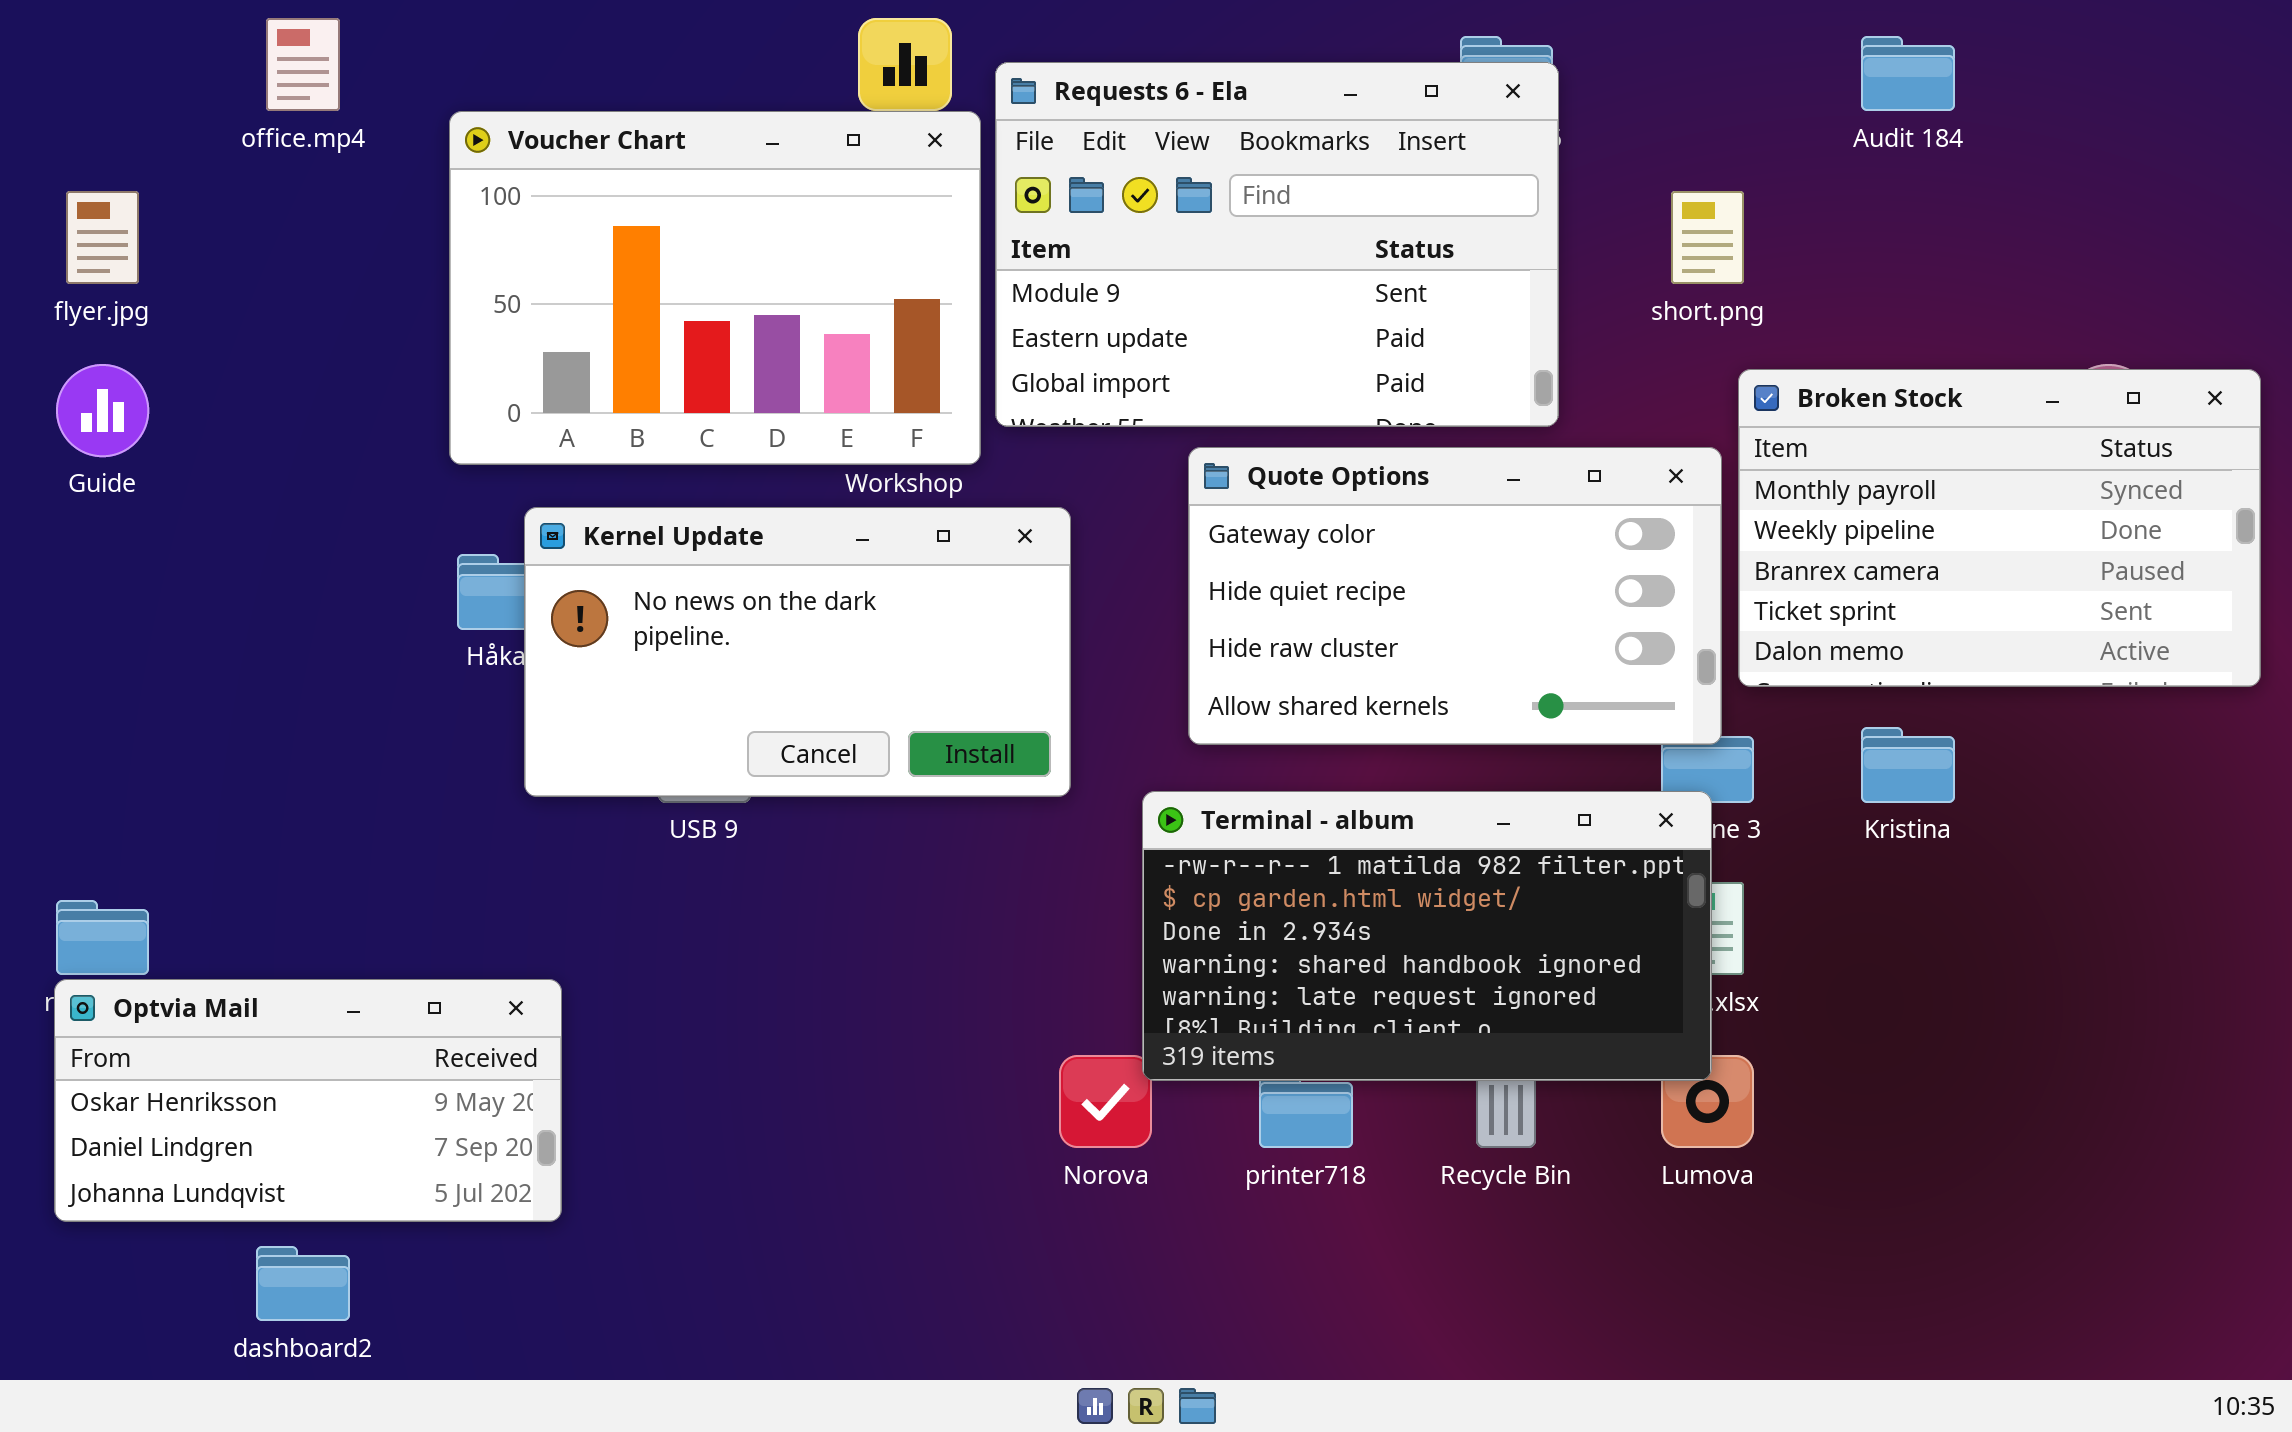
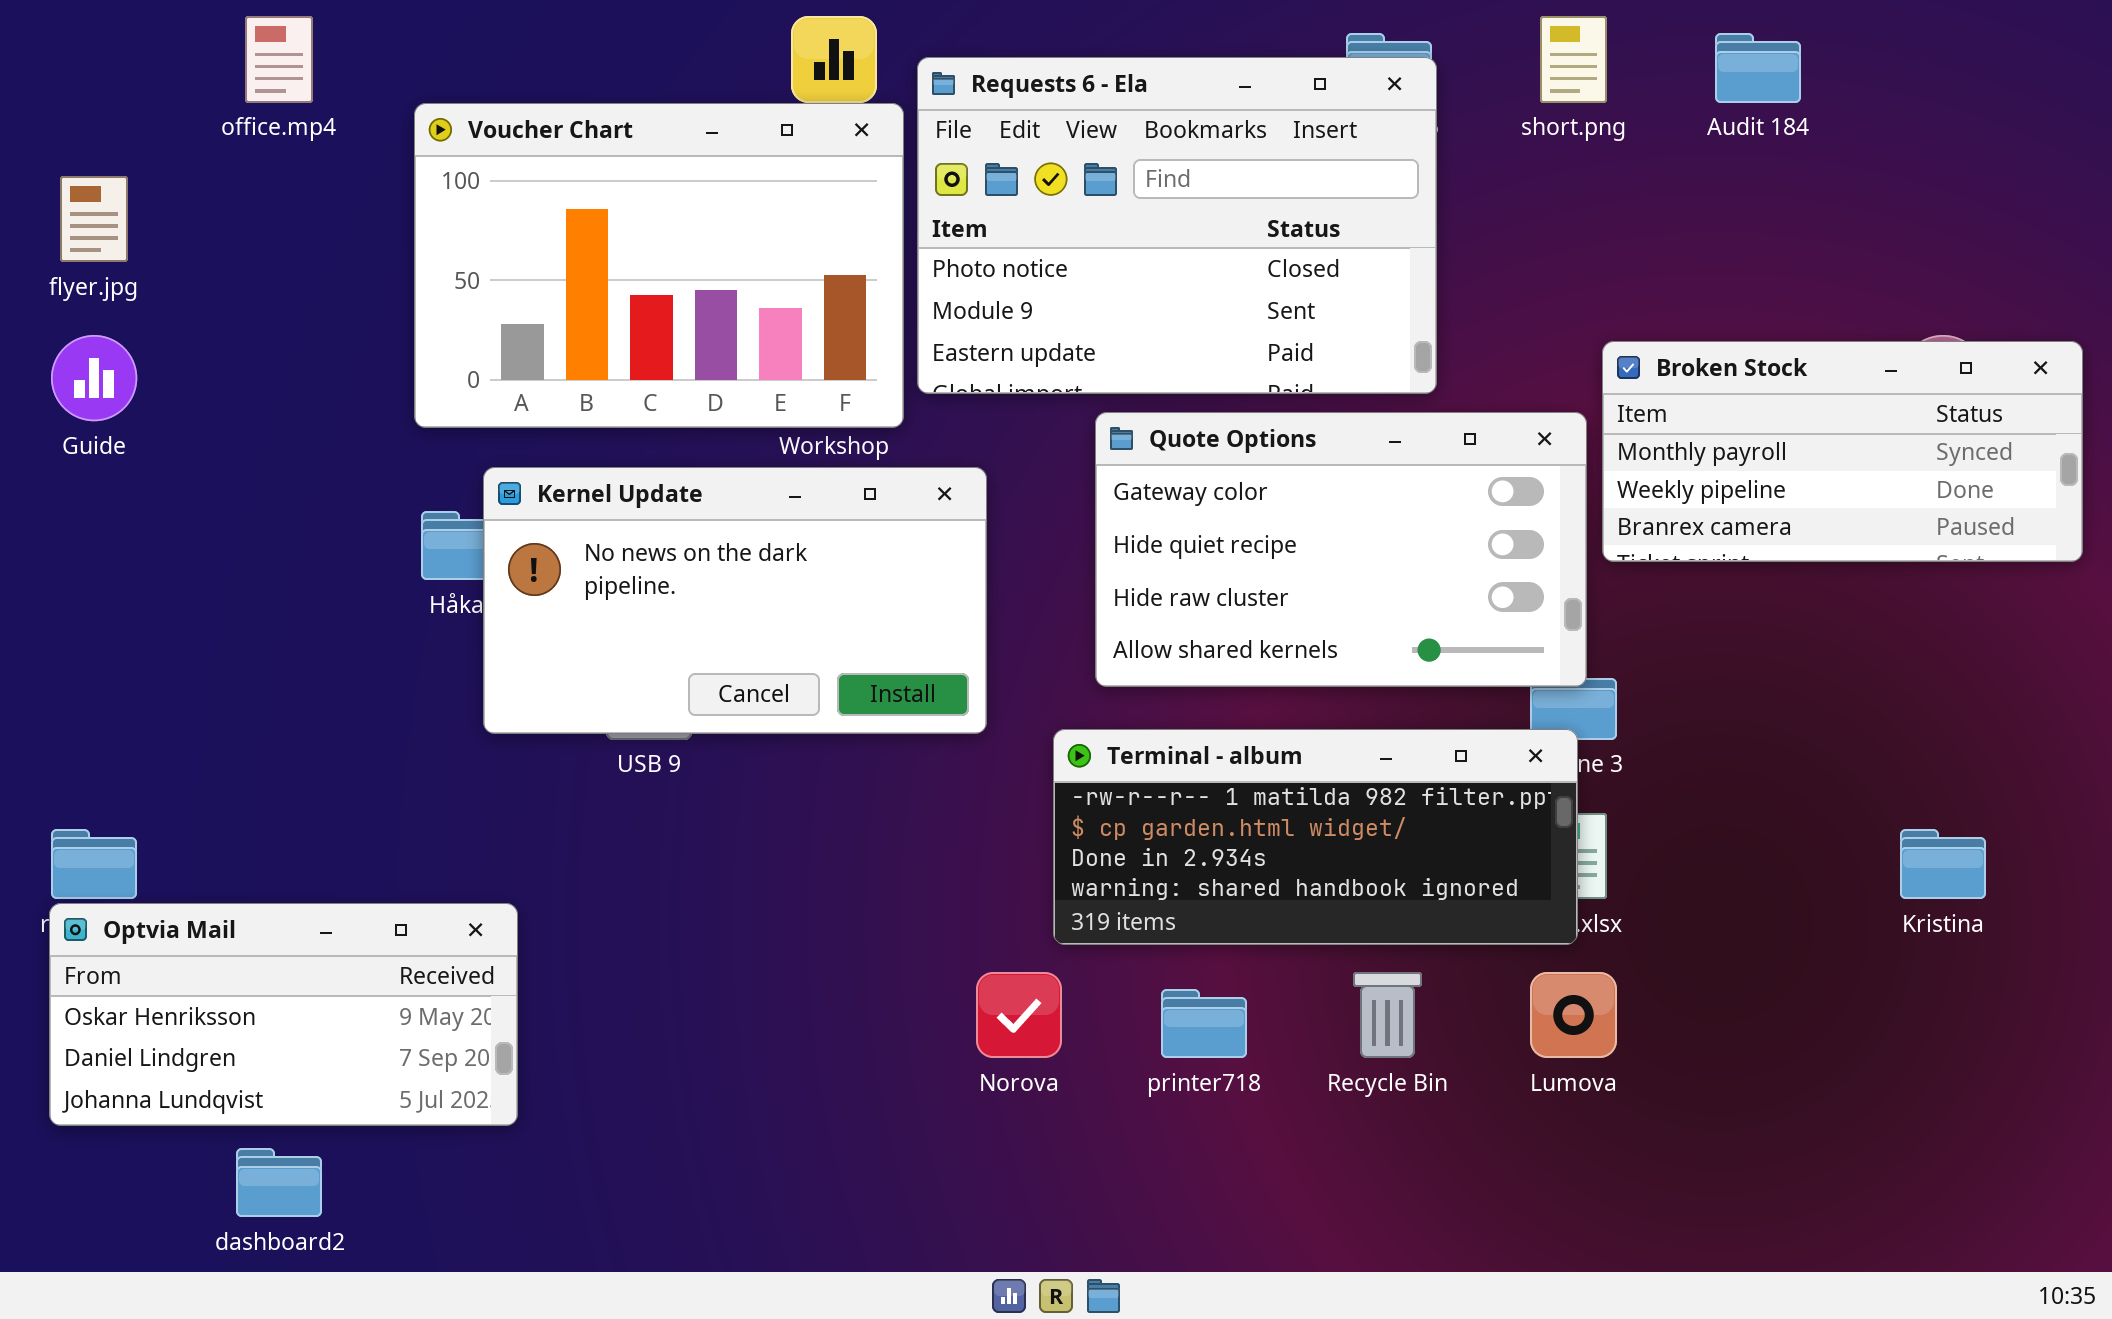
Requests 6 - Ela: [995,62,1559,427] -> [917,57,1437,394], scrolled up 1 row
short.png: [1671,191,1744,284] -> [1540,16,1607,103], moved
Broken Stock: [1738,369,2261,687] -> [1602,341,2083,562], resized
Kristina: [1861,727,1955,803] -> [1900,829,1986,899], moved
Terminal - album: [1142,791,1712,1081] -> [1053,729,1578,945], resized

